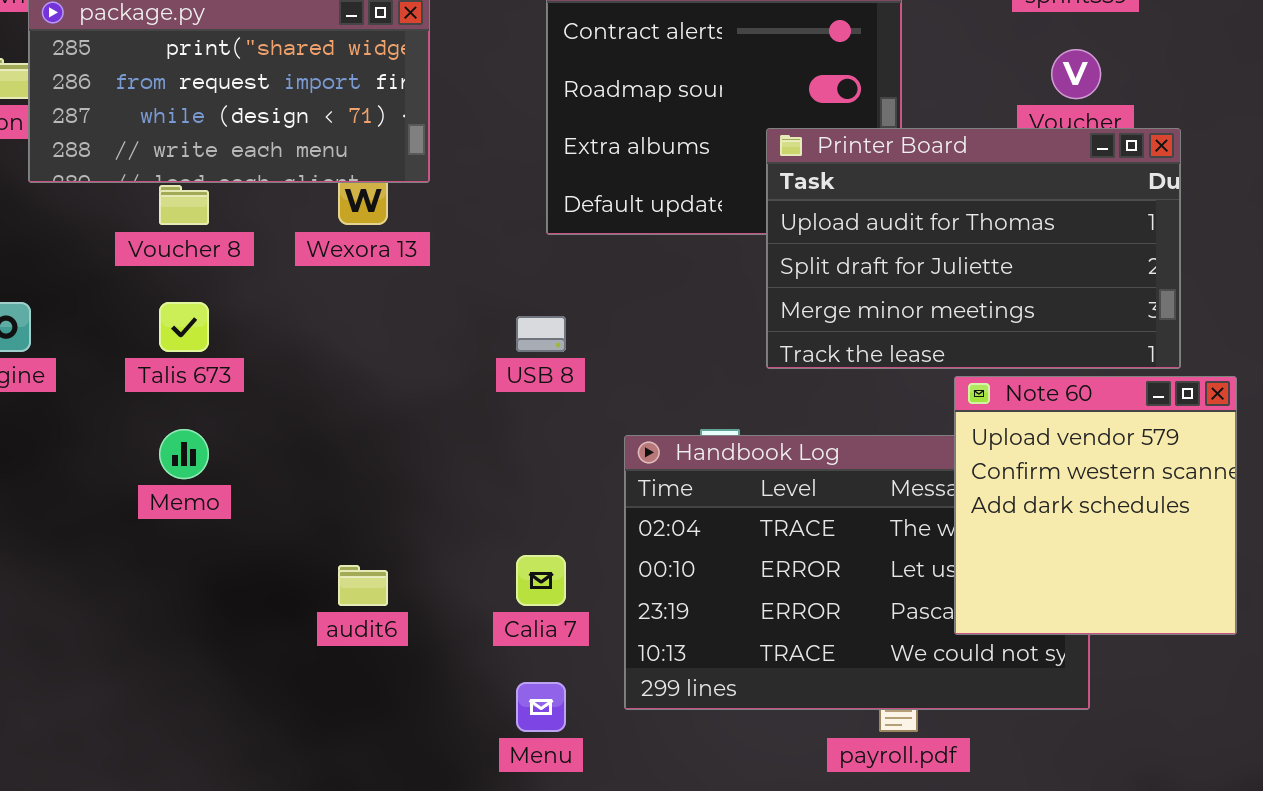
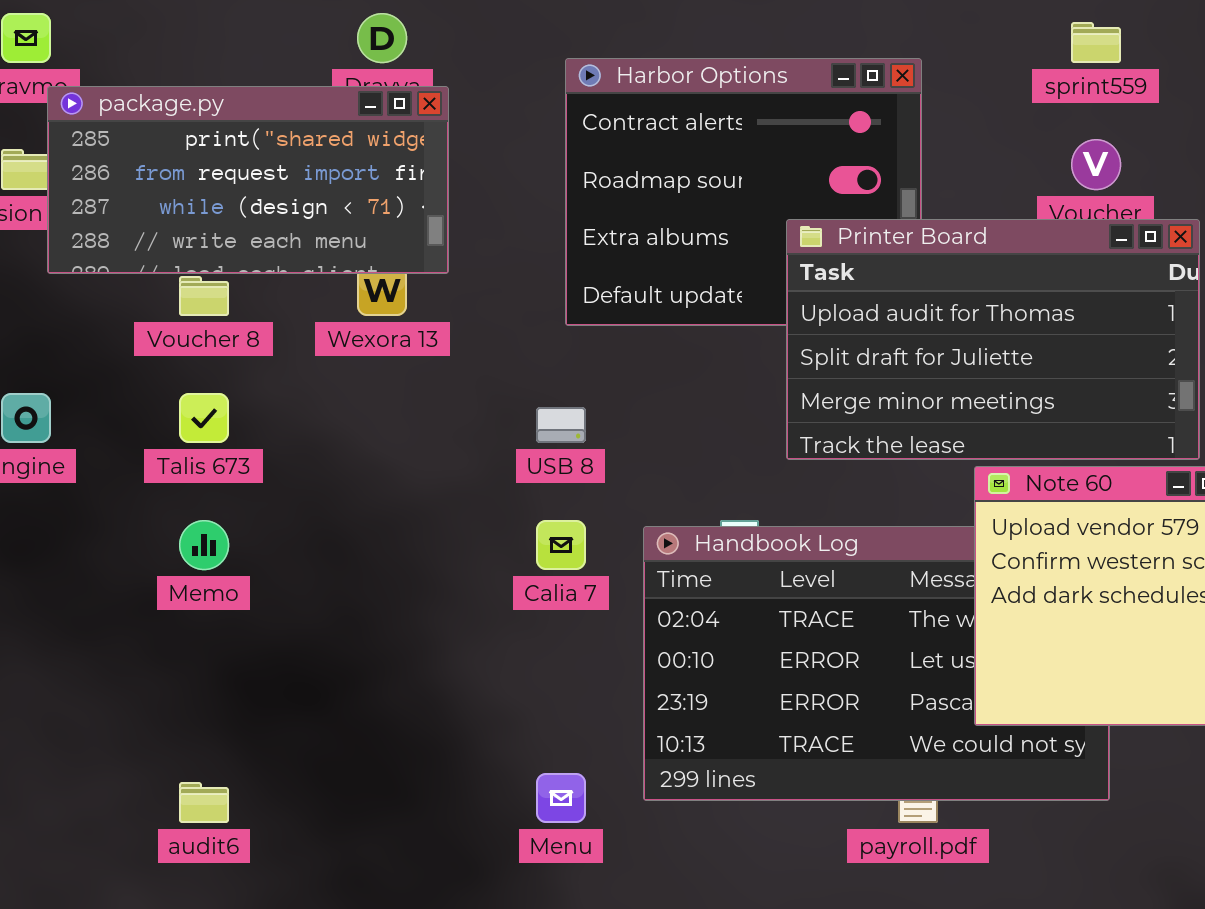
Calia 7: [516,555,566,606] -> [536,520,586,570], moved
audit6: [338,565,388,606] -> [179,782,229,823], moved

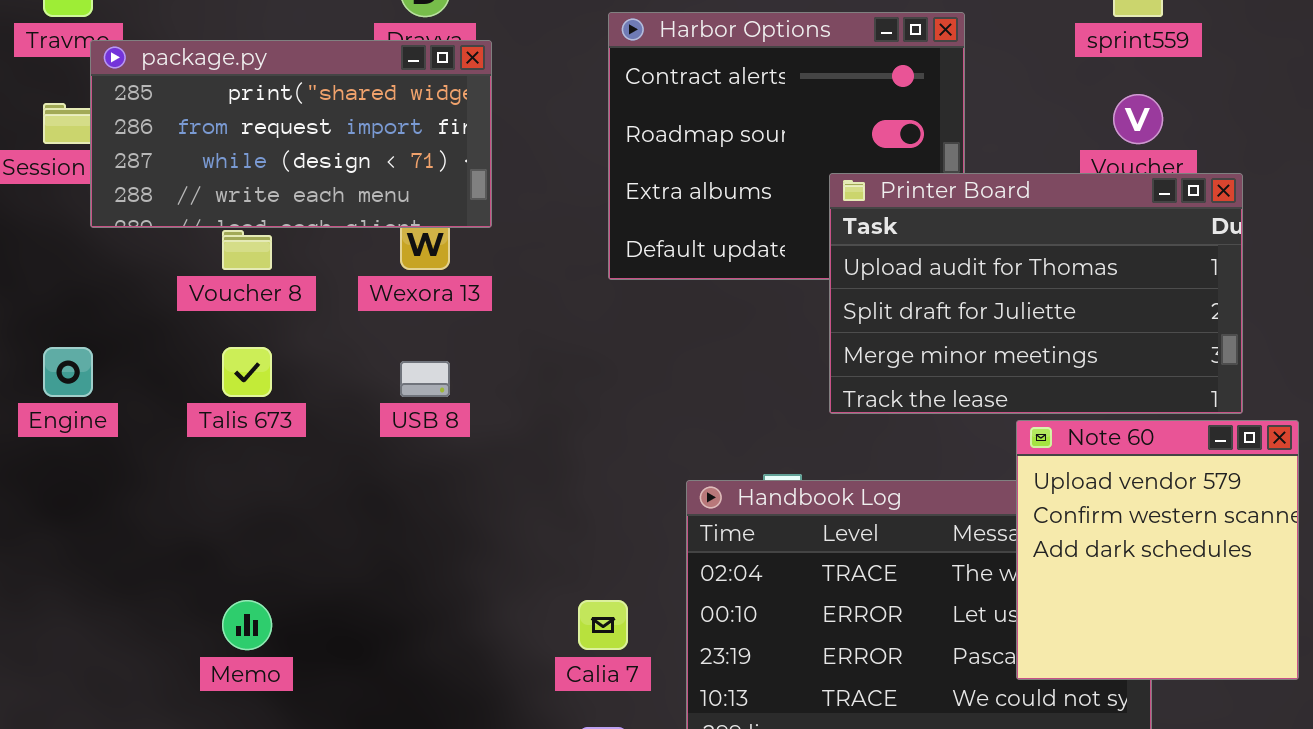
USB 8: [536,407,586,443] -> [400,361,450,397], moved
Memo: [179,520,229,570] -> [222,600,272,650], moved
Calia 7: [536,520,586,570] -> [578,600,628,650], moved

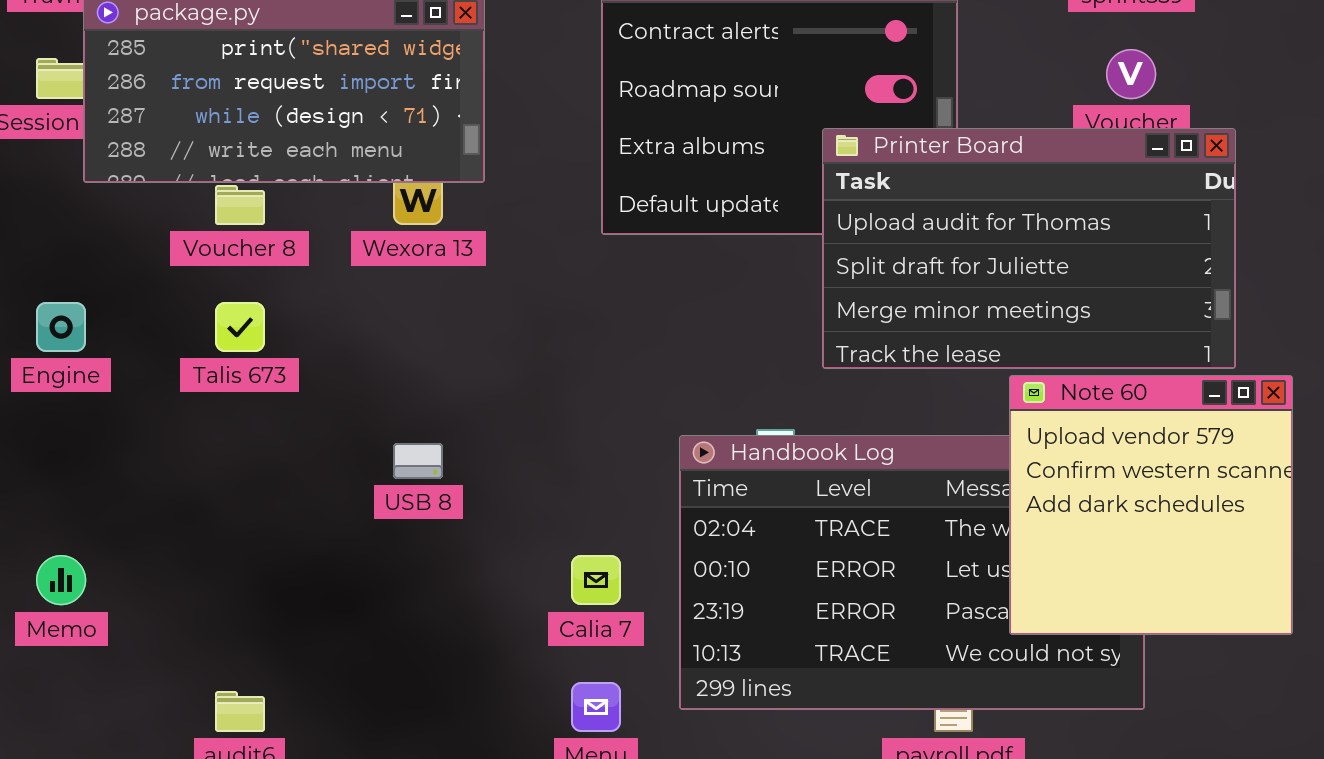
USB 8: [400,361,450,397] -> [393,443,443,479], moved
Memo: [222,600,272,650] -> [36,555,86,605], moved

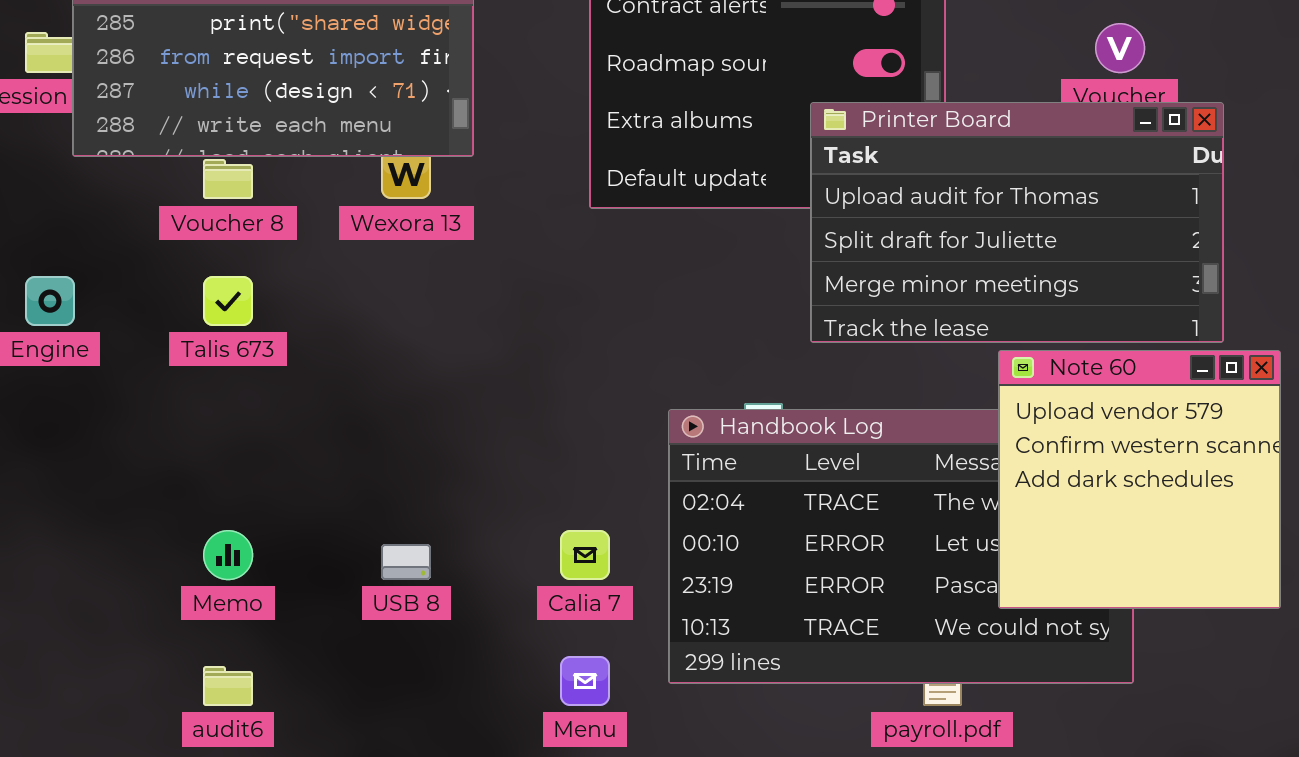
USB 8: [393,443,443,479] -> [381,544,431,580], moved
Memo: [36,555,86,605] -> [203,530,253,580], moved

